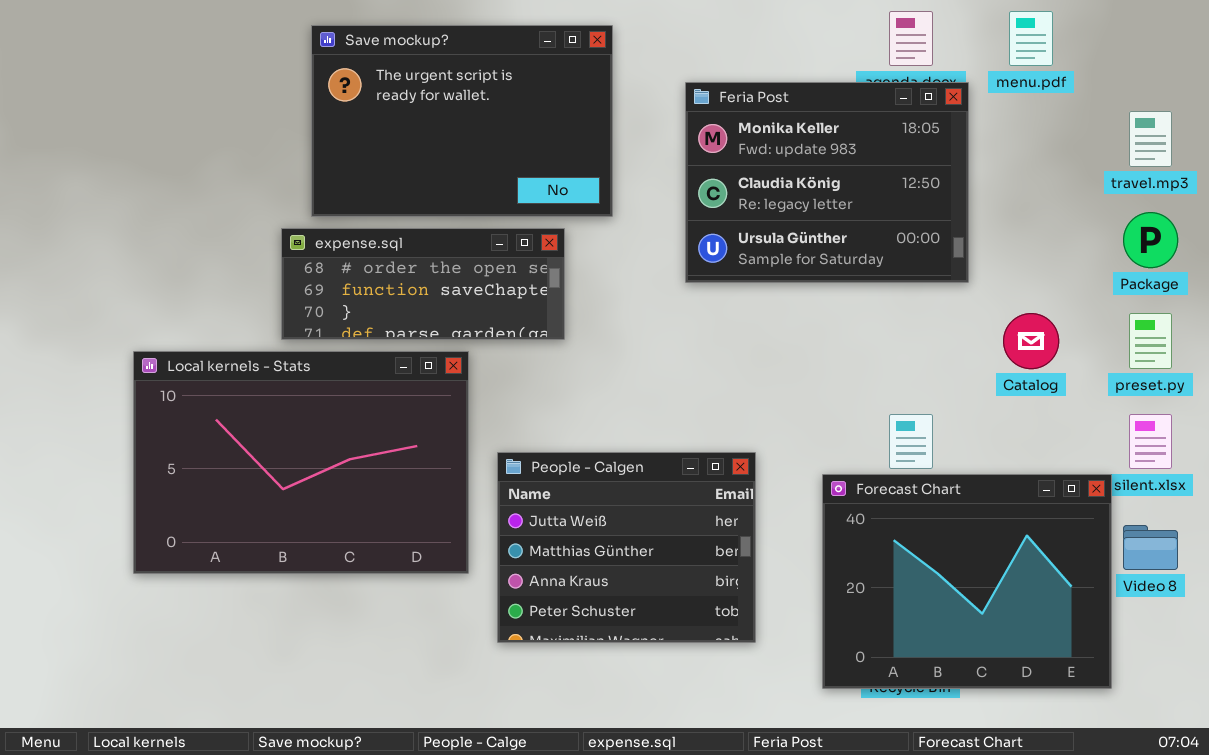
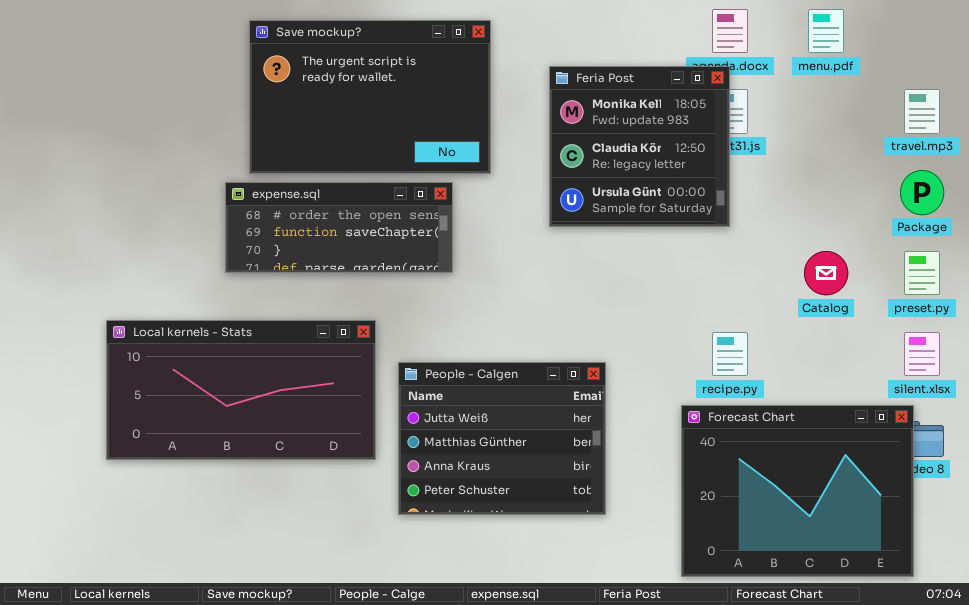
Feria Post: [685,82,969,283] -> [549,66,730,227], resized
Local kernels - Stats: [133,351,469,574] -> [106,320,376,460], resized
Forecast Chart: [822,474,1112,689] -> [681,405,914,577], moved

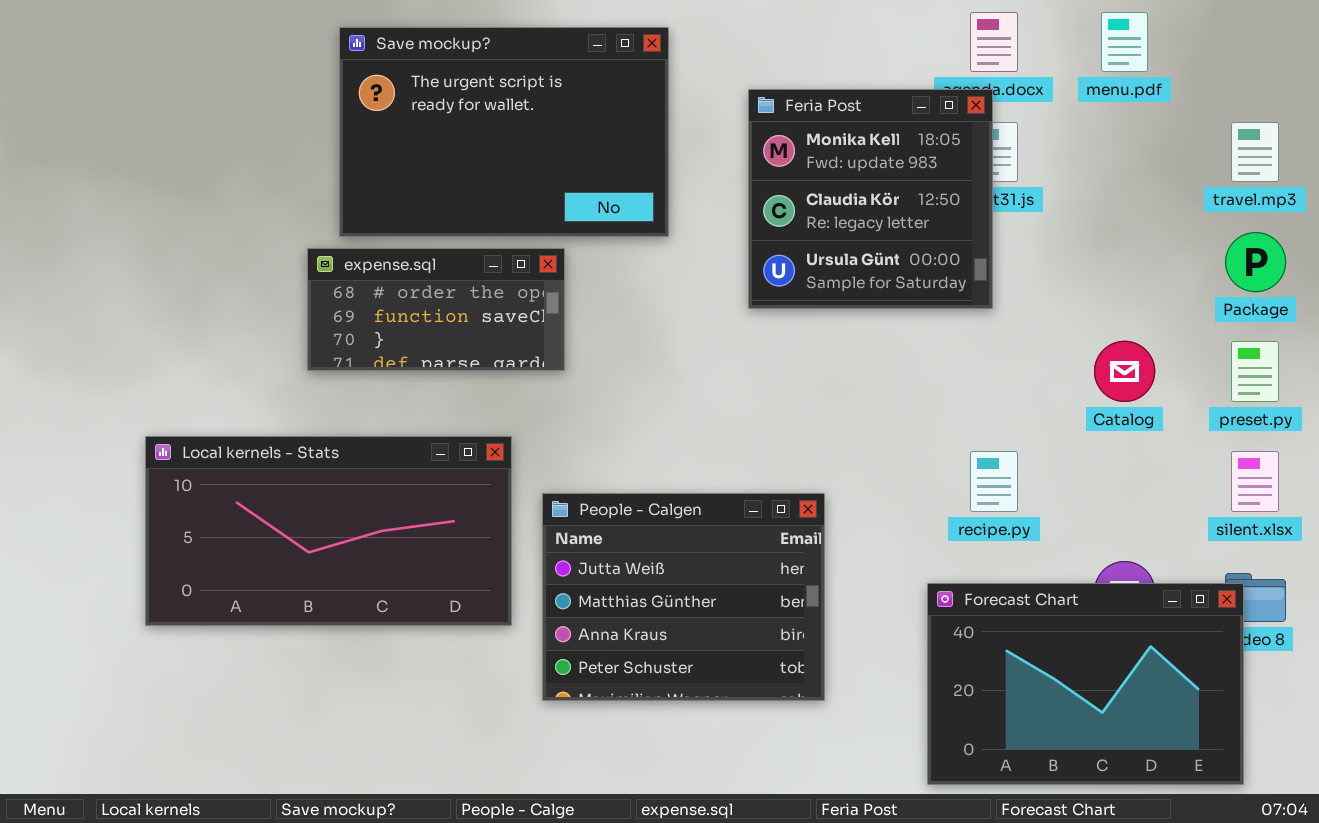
expense.sql: [225,182,453,273] -> [307,248,565,371], resized
Forecast Chart: [681,405,914,577] -> [927,583,1244,785], resized

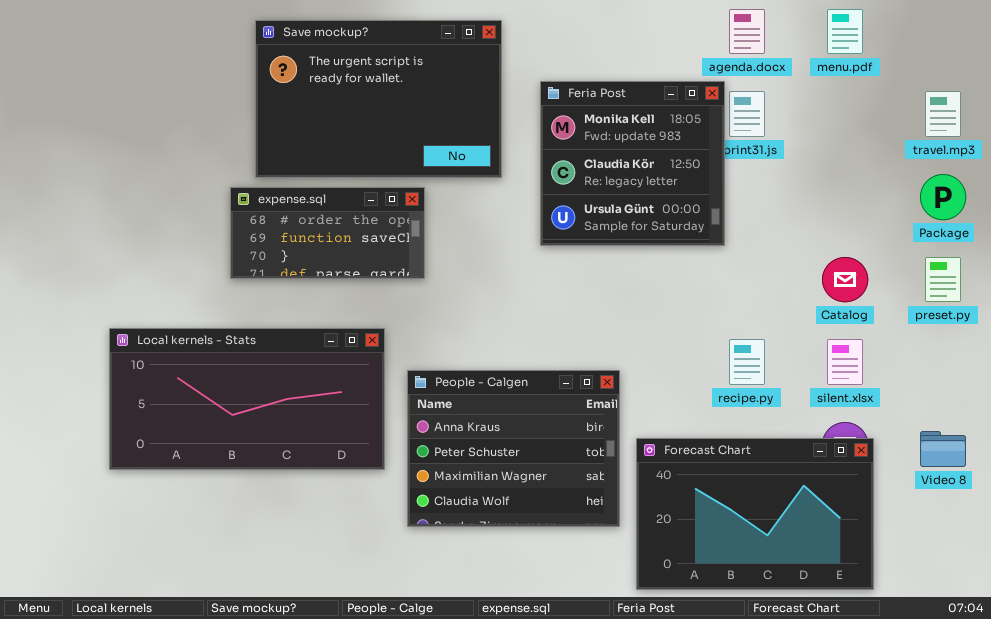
Feria Post: [748,89,993,309] -> [540,81,725,246], moved
silent.xlsx: [1231,451,1279,512] -> [827,339,863,385], moved
People - Calgen: [542,493,825,701] -> [407,370,620,527], scrolled down 2 rows
Forecast Chart: [927,583,1244,785] -> [636,438,874,590], moved

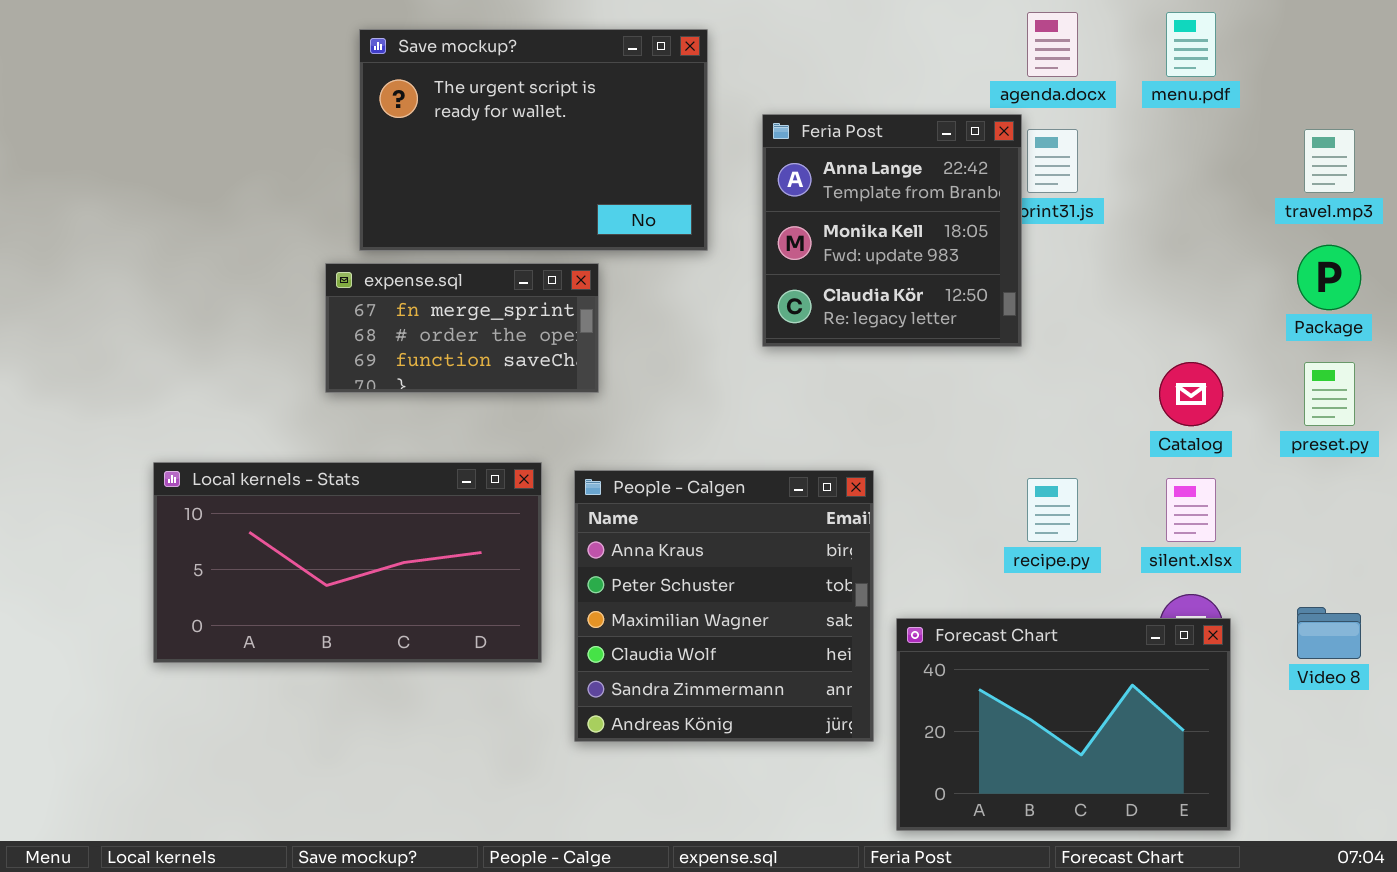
Feria Post: [540,81,725,246] -> [762,114,1022,347], scrolled up 1 row
expense.sql: [230,187,425,279] -> [325,263,599,393], scrolled up 1 row
People - Calgen: [407,370,620,527] -> [574,470,874,742], resized

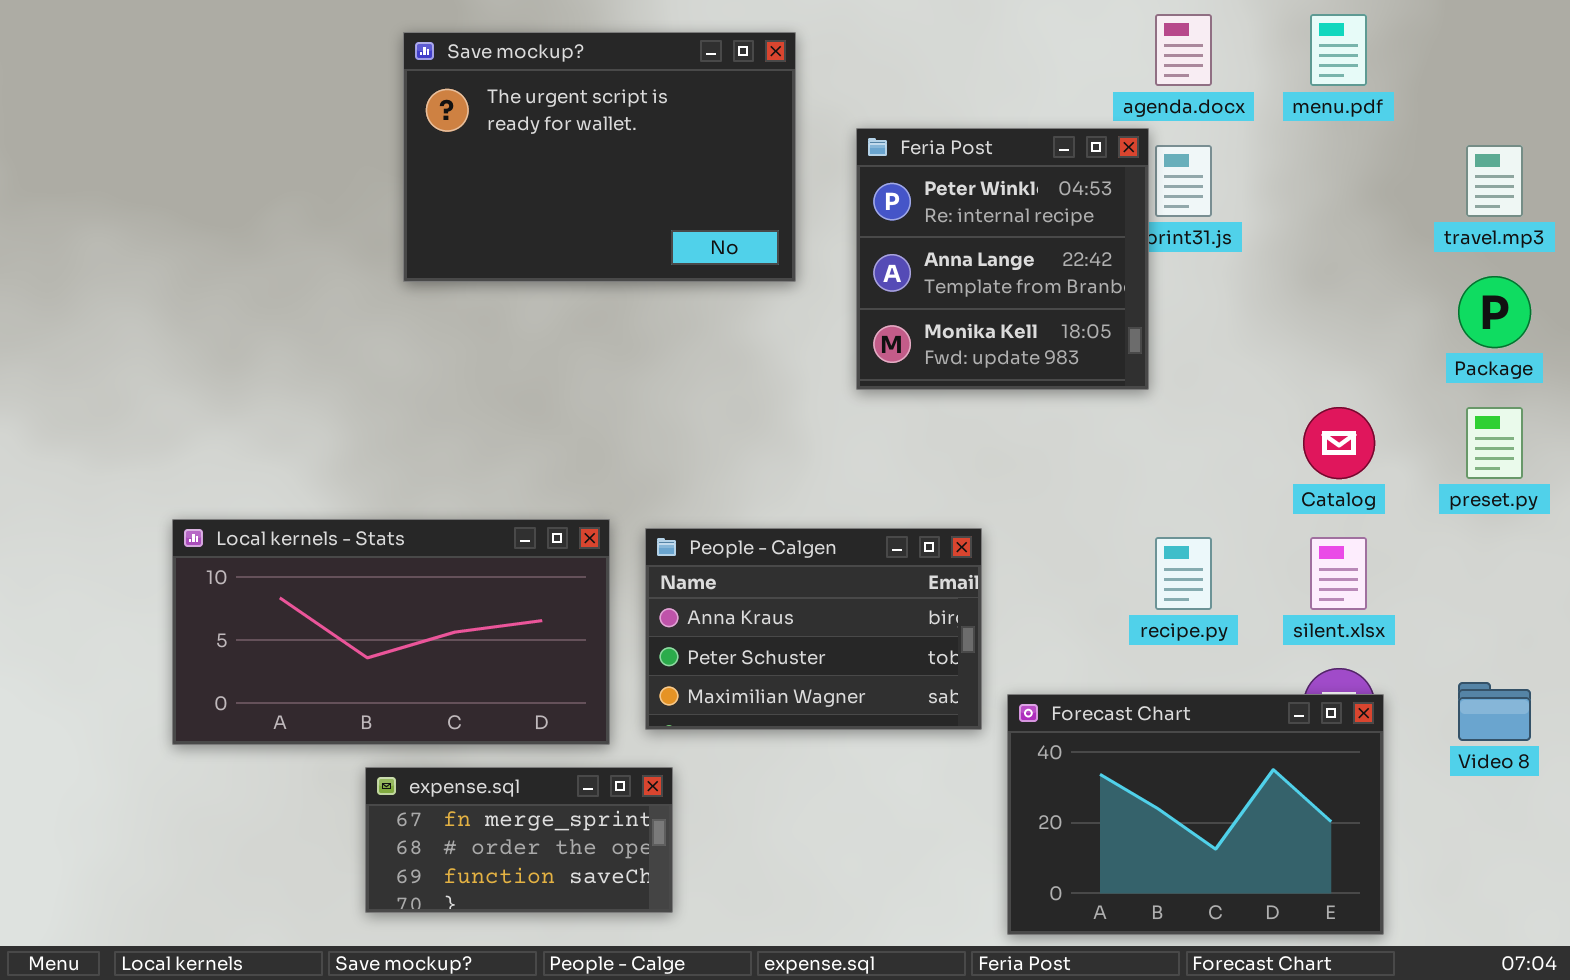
Feria Post: [762,114,1022,347] -> [856,128,1149,390], scrolled up 1 row
expense.sql: [325,263,599,393] -> [365,767,673,913], moved
People - Calgen: [574,470,874,742] -> [645,528,982,730], resized

